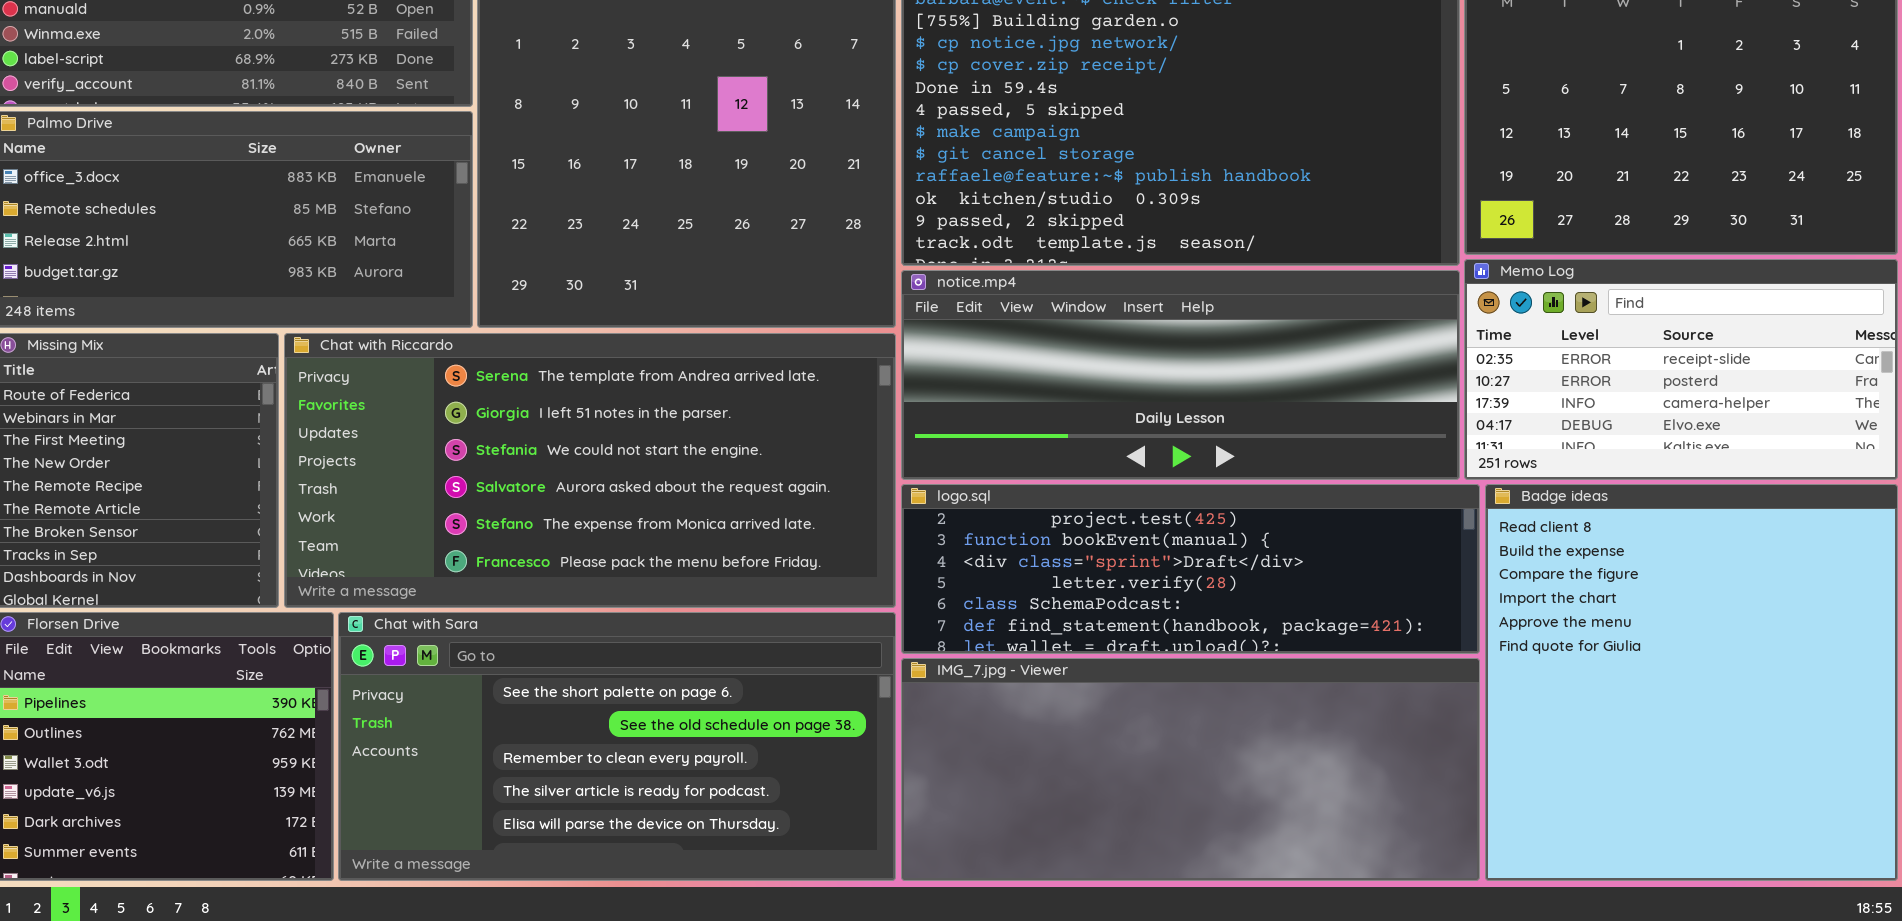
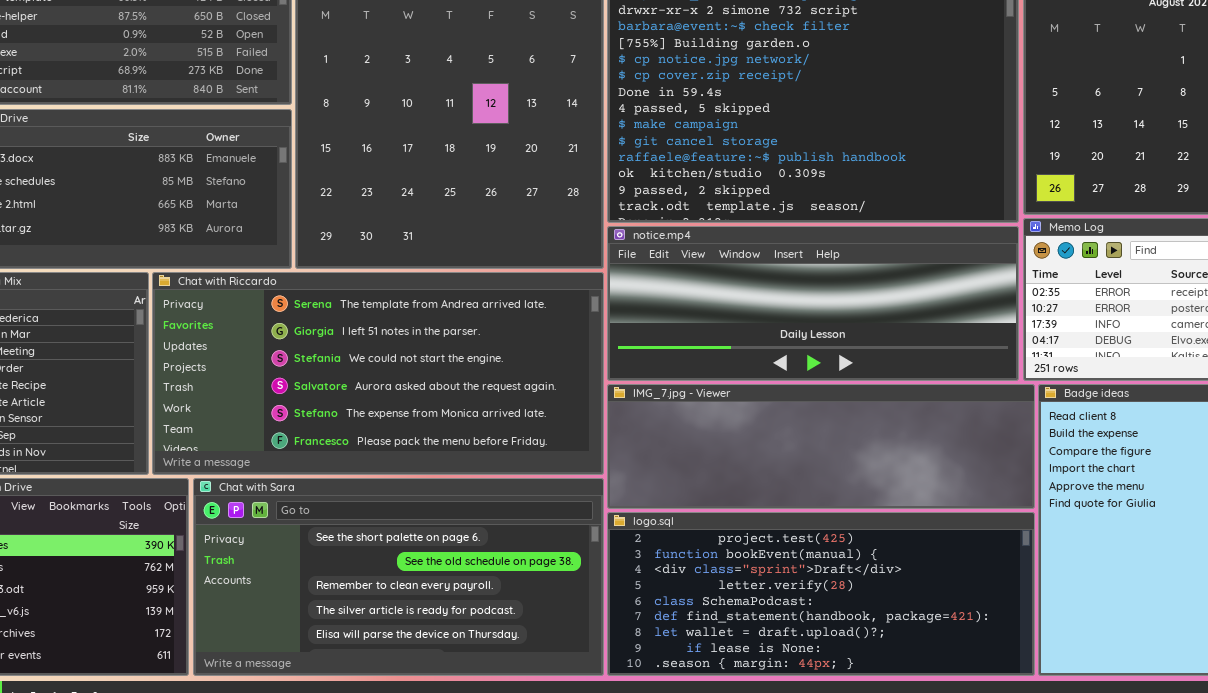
logo.sql: [901,484,1480,654] -> [607,512,1035,676], moved, resized
IMG_7.jpg - Viewer: [901,658,1480,881] -> [607,384,1035,509], moved, resized

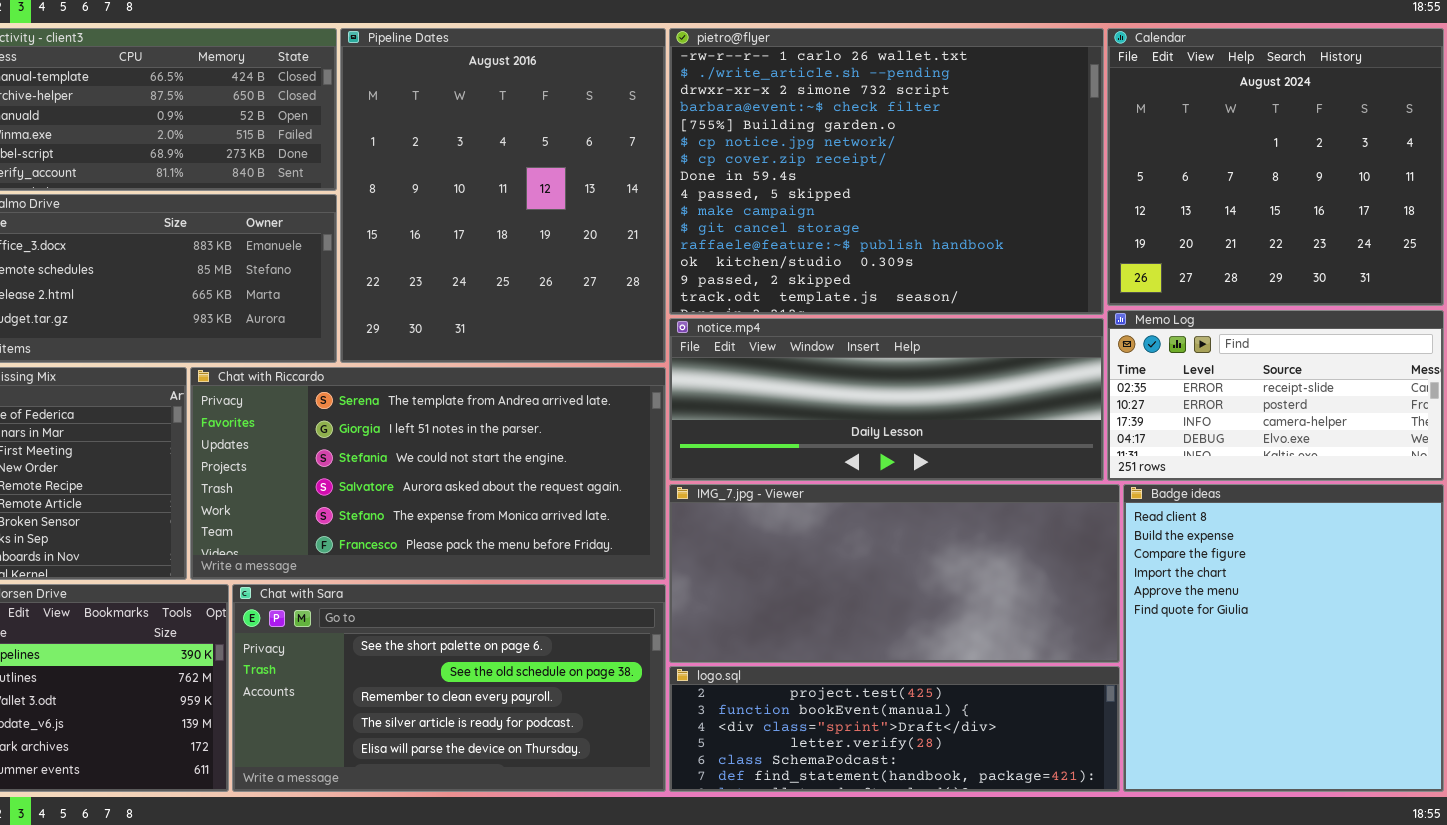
IMG_7.jpg - Viewer: [607,384,1035,509] -> [669,484,1120,663], resized
logo.sql: [607,512,1035,676] -> [669,666,1120,792], resized

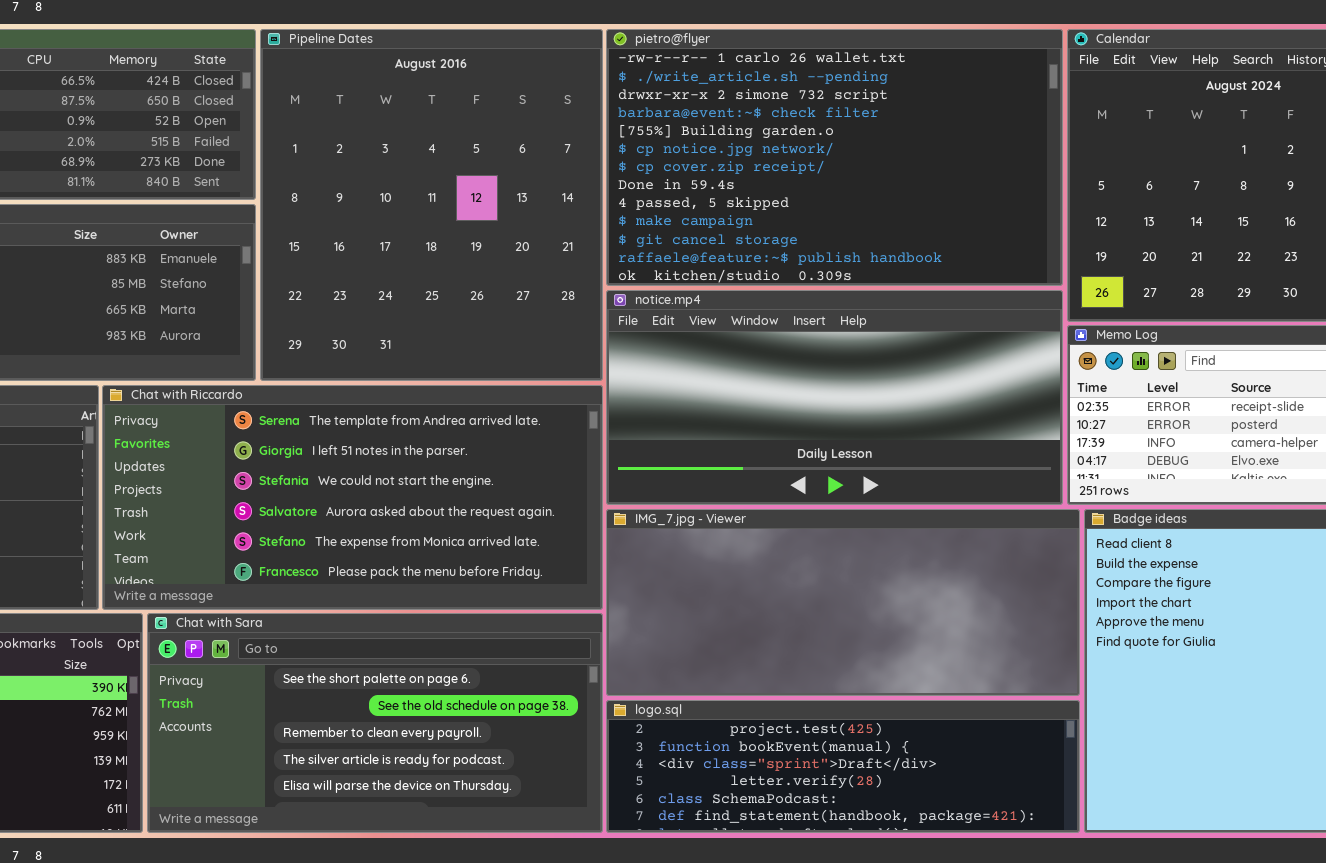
pietro@flyer: [669,28,1104,315] -> [606,29,1063,286], resized
notice.mp4: [669,318,1104,481] -> [606,290,1063,505], resized

